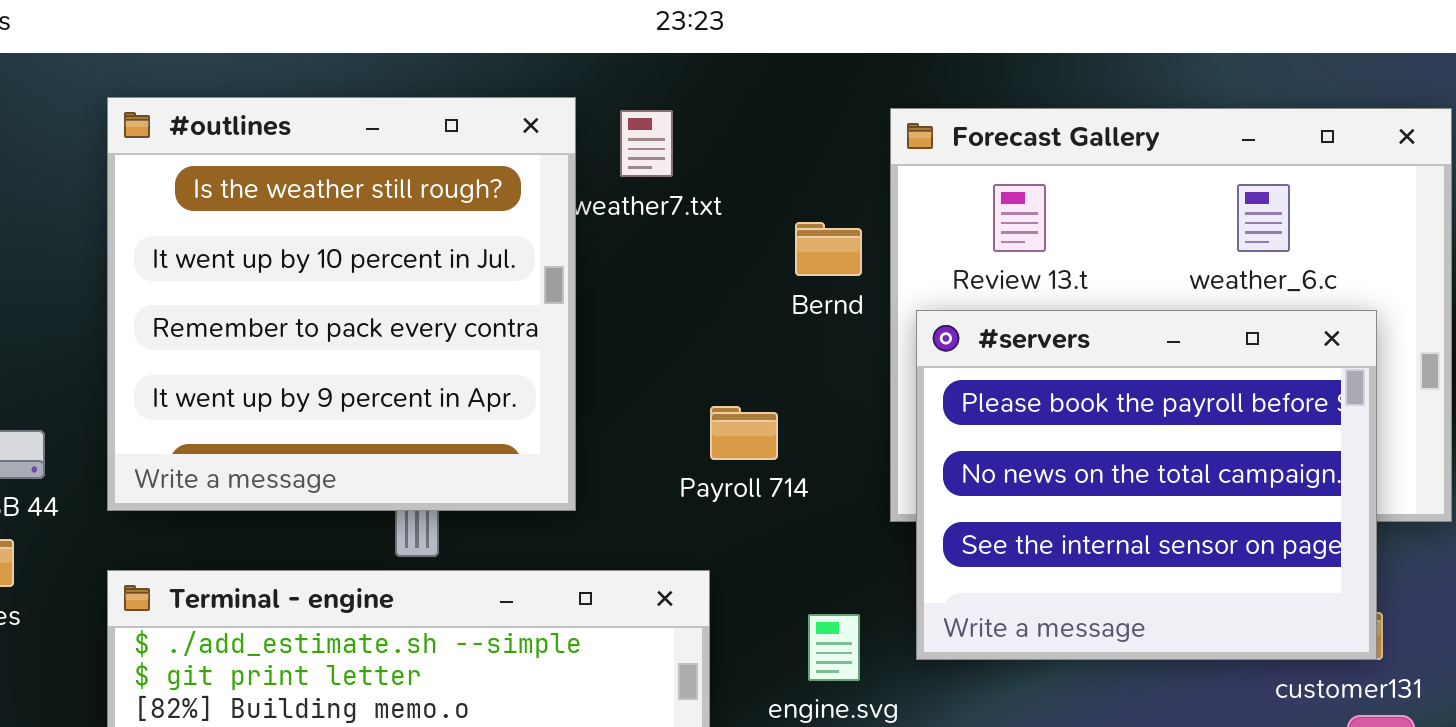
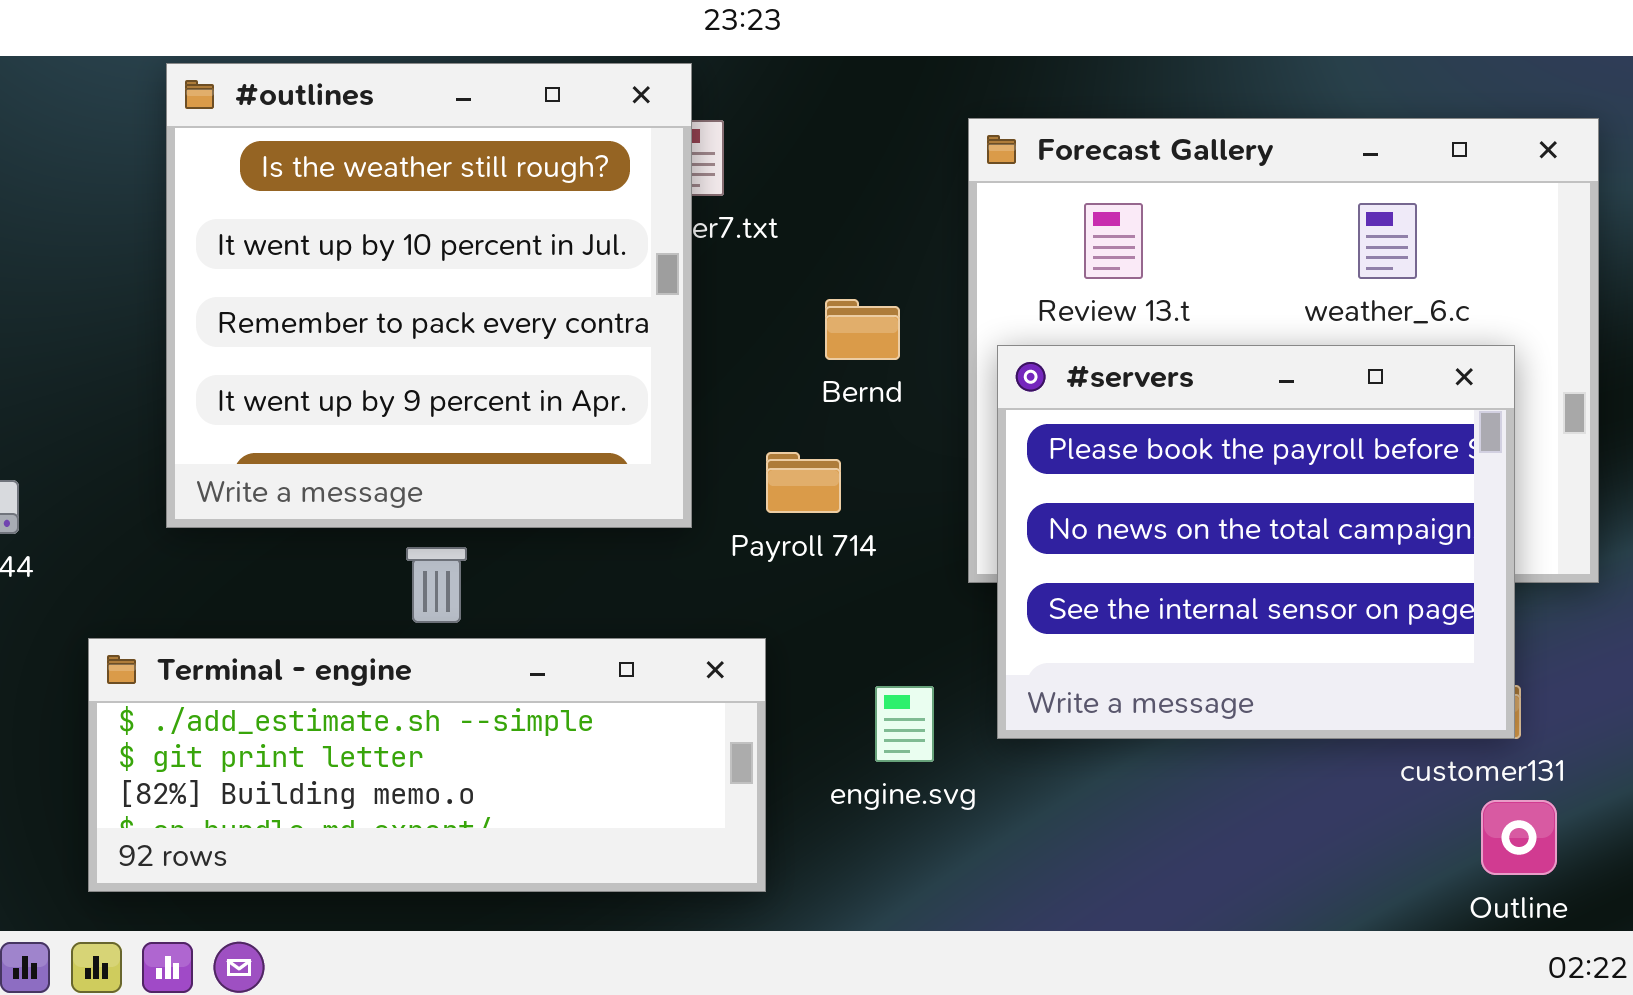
#outlines: [107,97,576,511] -> [166,63,692,528], moved
Bernd: [795,222,862,276] -> [825,299,900,360], moved

